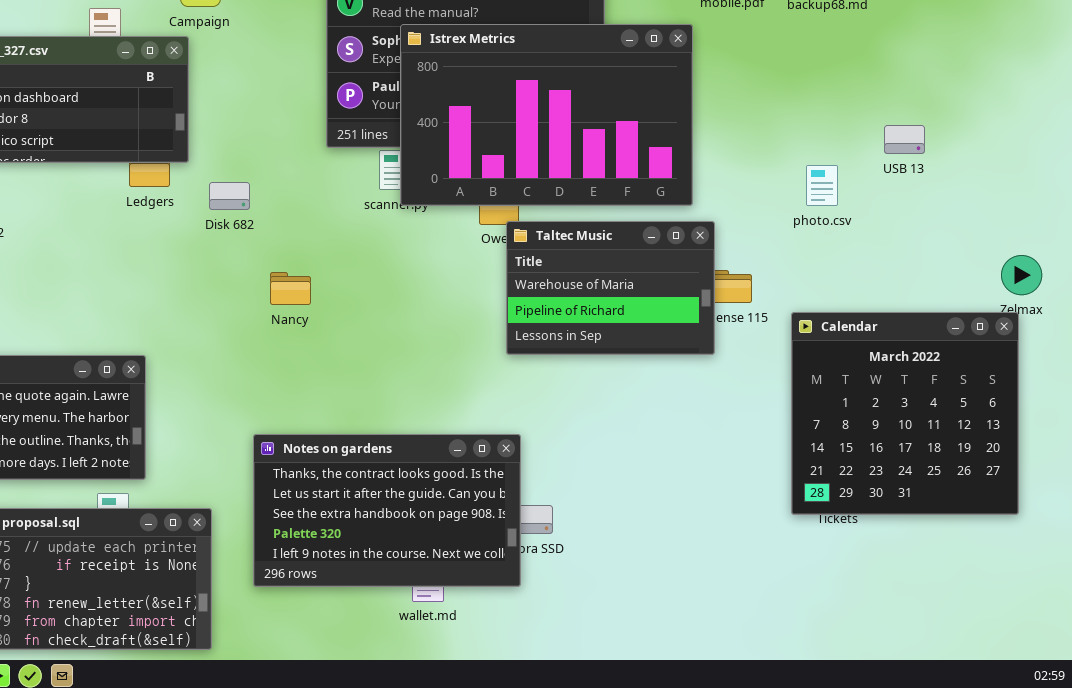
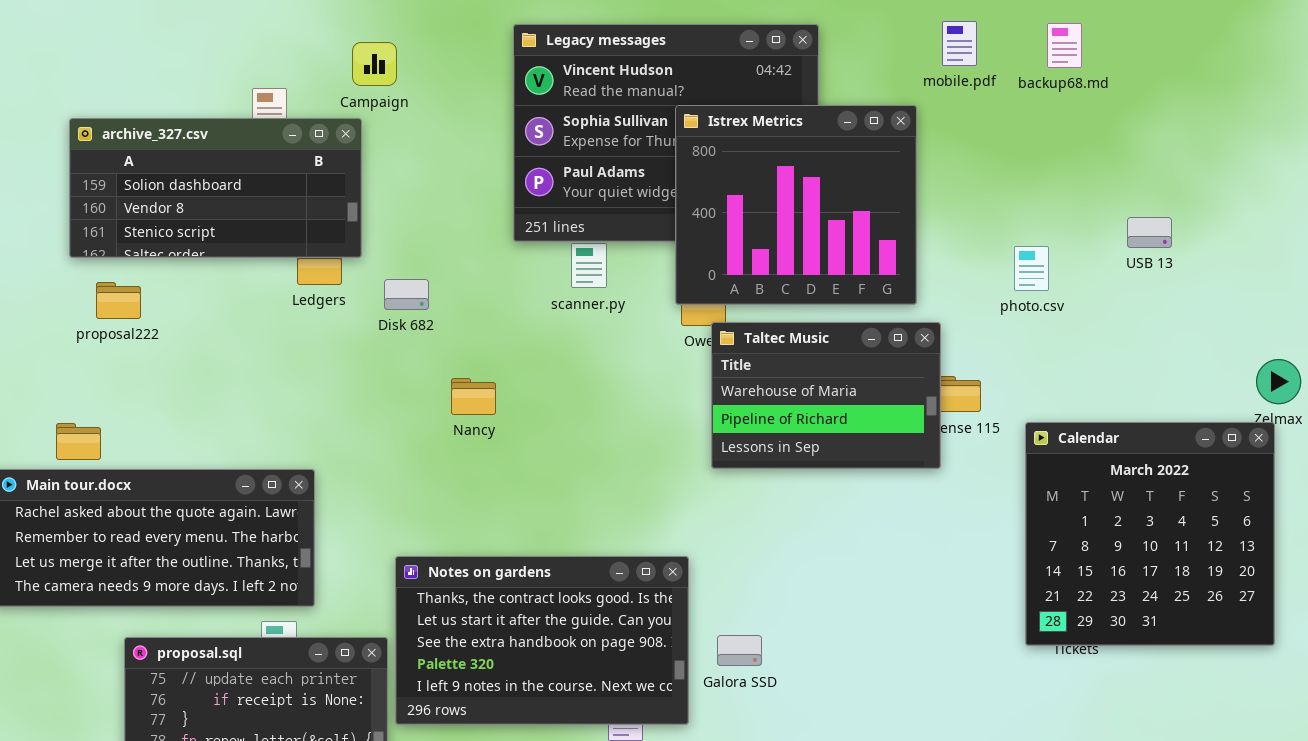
Istrex Metrics: [400,24,693,206] -> [675,105,917,305], resized
photo.csv: [806,165,838,206] -> [1014,246,1049,291], moved
Notes on gardens: [253,434,521,587] -> [395,556,689,725], moved

